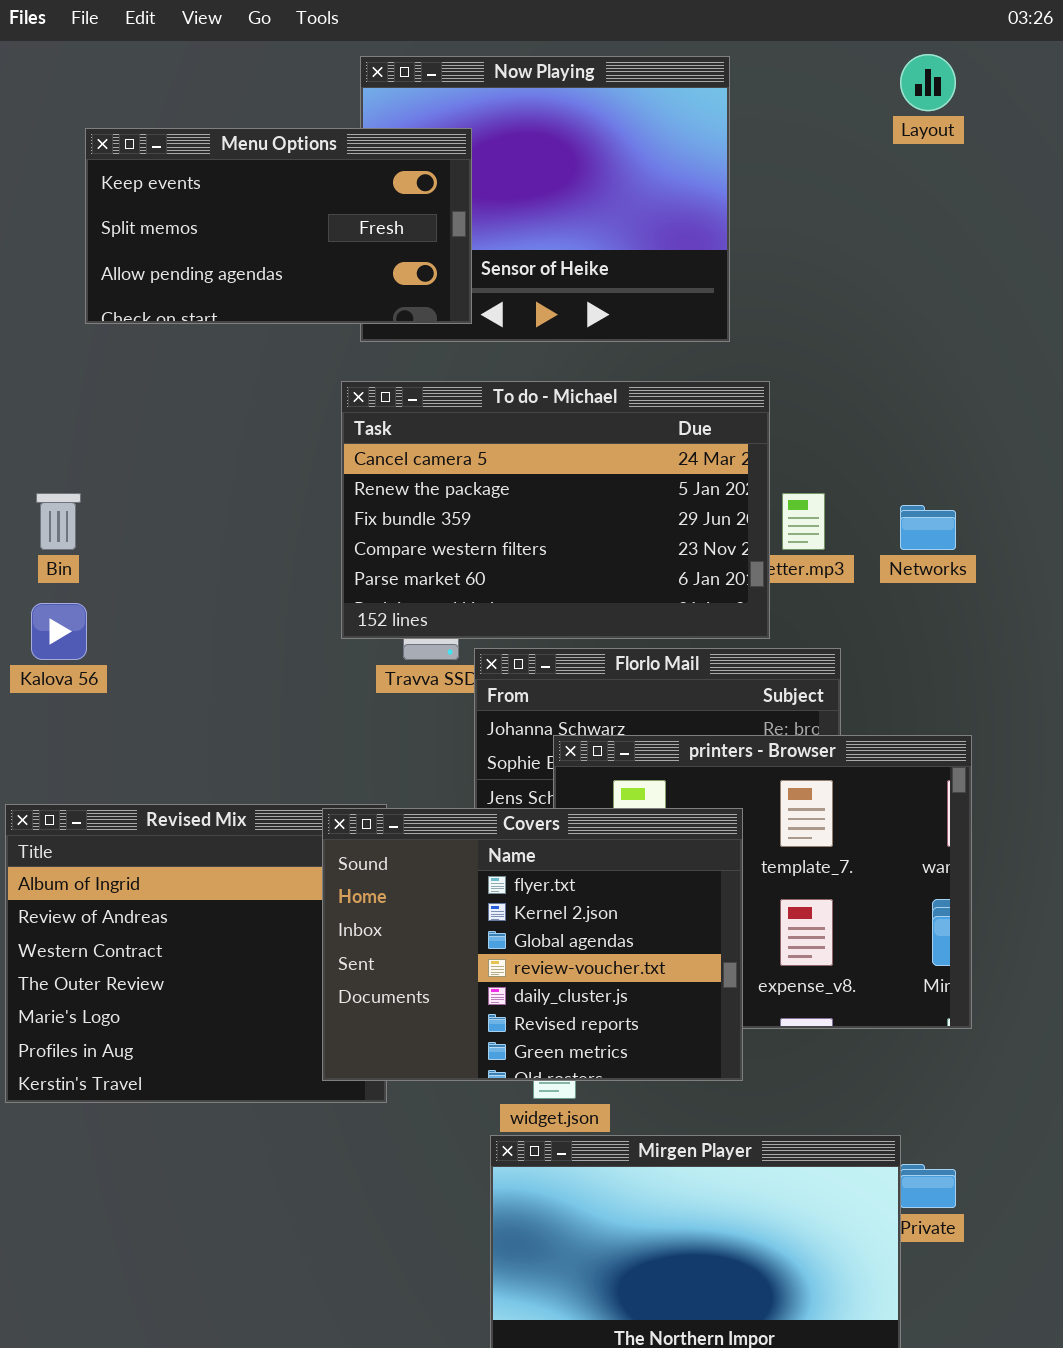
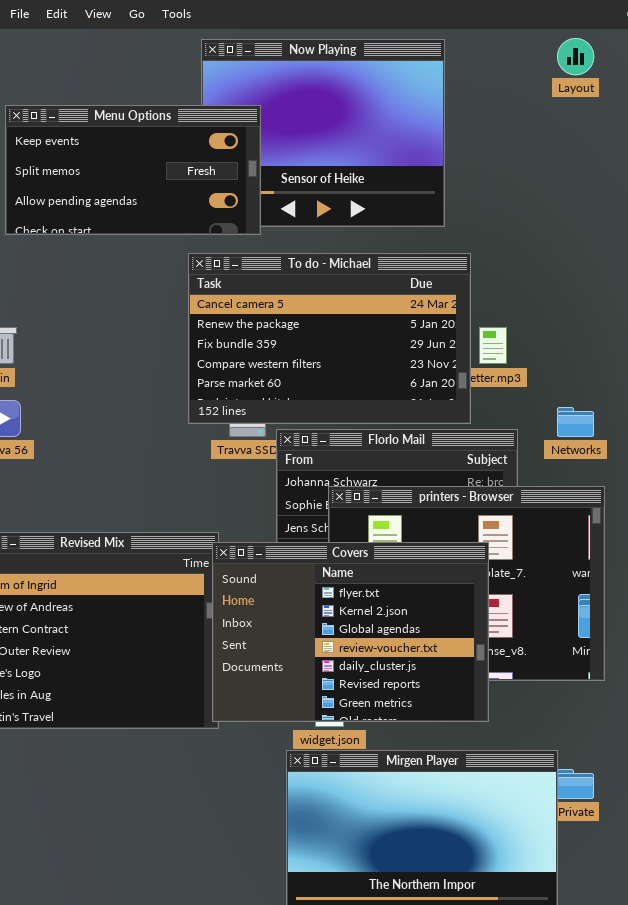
Menu Options: [85,128,472,324] -> [5,105,261,235], moved
Networks: [900,505,956,550] -> [557,407,594,437], moved
Covers: [322,808,743,1081] -> [212,542,489,722], moved

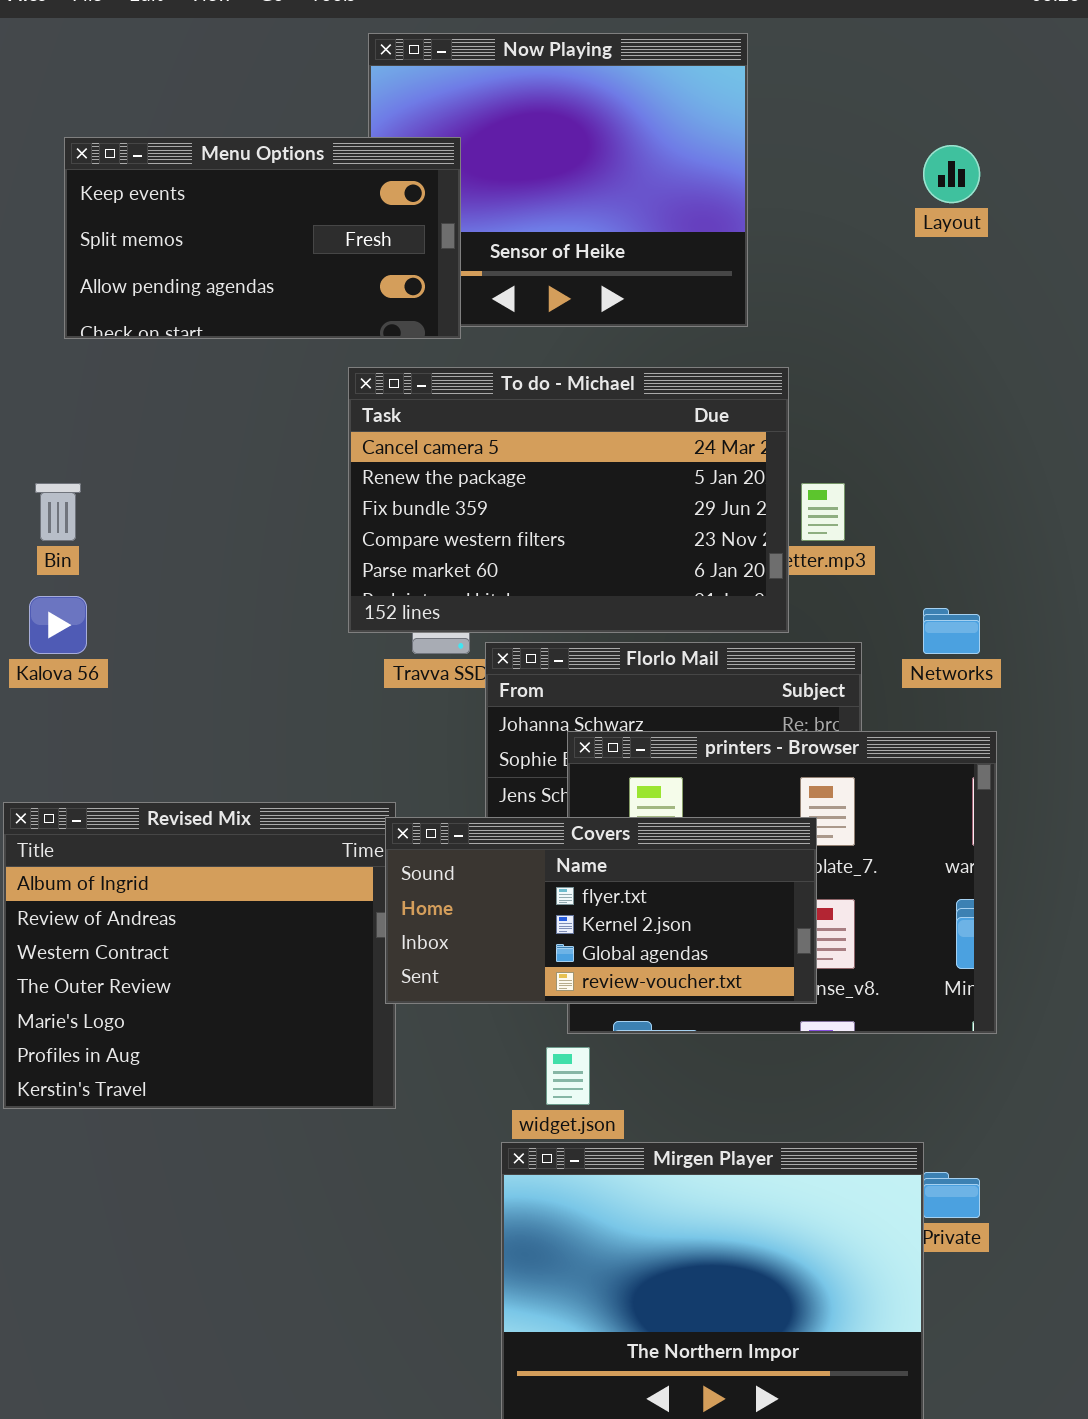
Layout: [557,38,594,75] -> [923,145,980,203], moved
Covers: [212,542,489,722] -> [385,817,817,1004], resized

